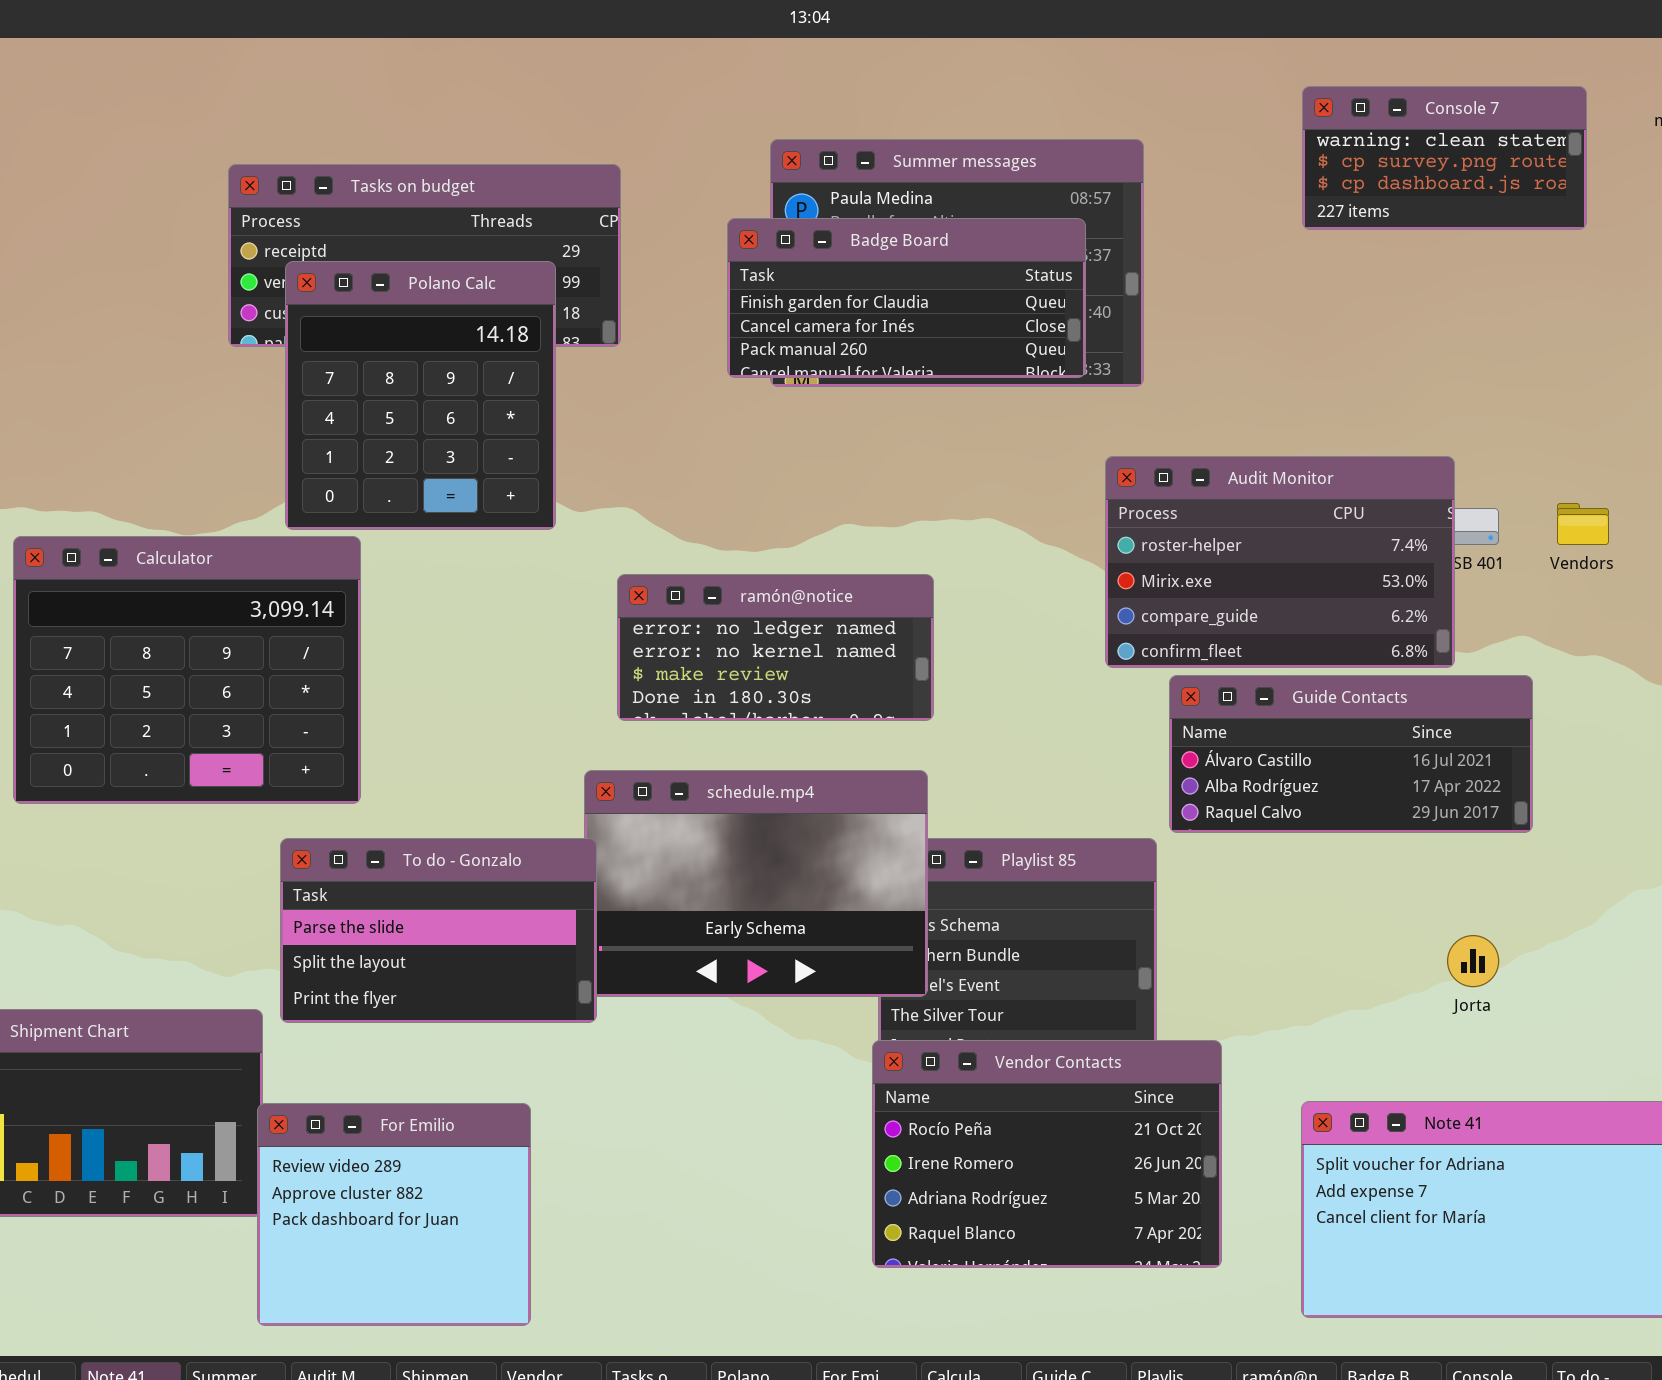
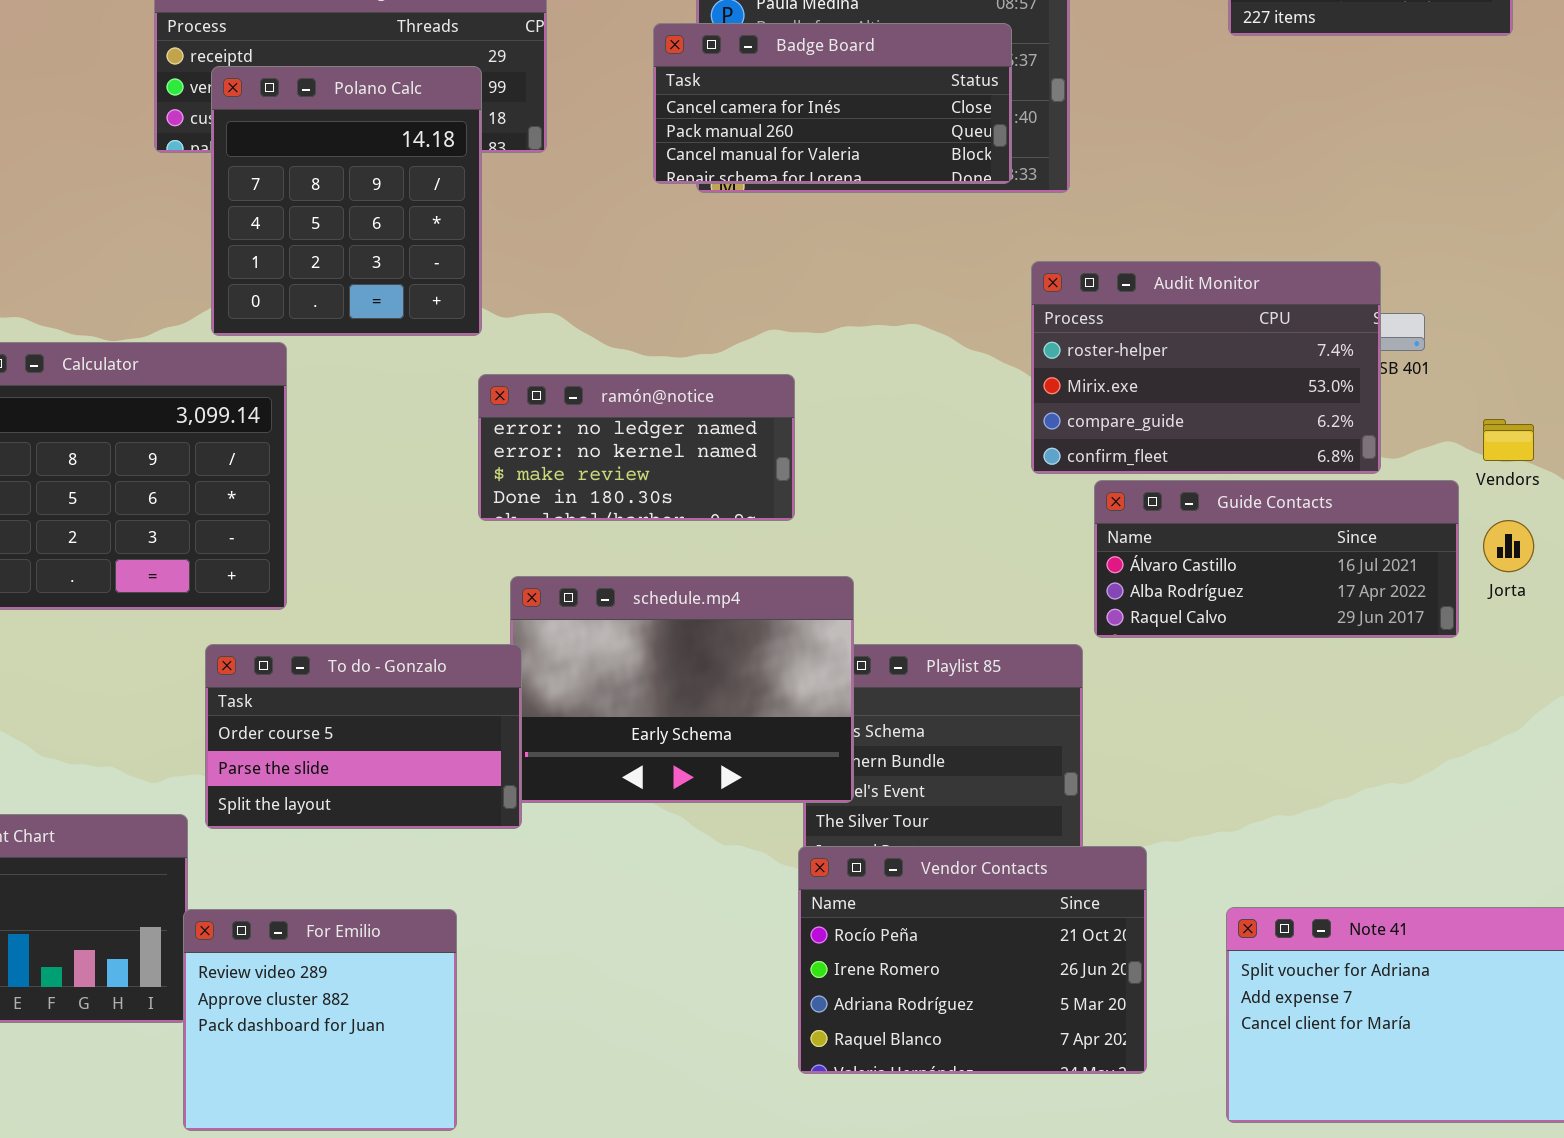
Badge Board: [727,218,1086,378] -> [653,23,1012,184], scrolled down 1 row
Vendors: [1557,503,1609,545] -> [1483,419,1534,461], moved
ramón@notice: [617,574,934,721] -> [478,374,795,521], moved
To do - Gonzalo: [280,838,597,1023] -> [205,644,522,829], scrolled up 1 row
Jorta: [1447,935,1499,987] -> [1483,520,1534,572], moved

